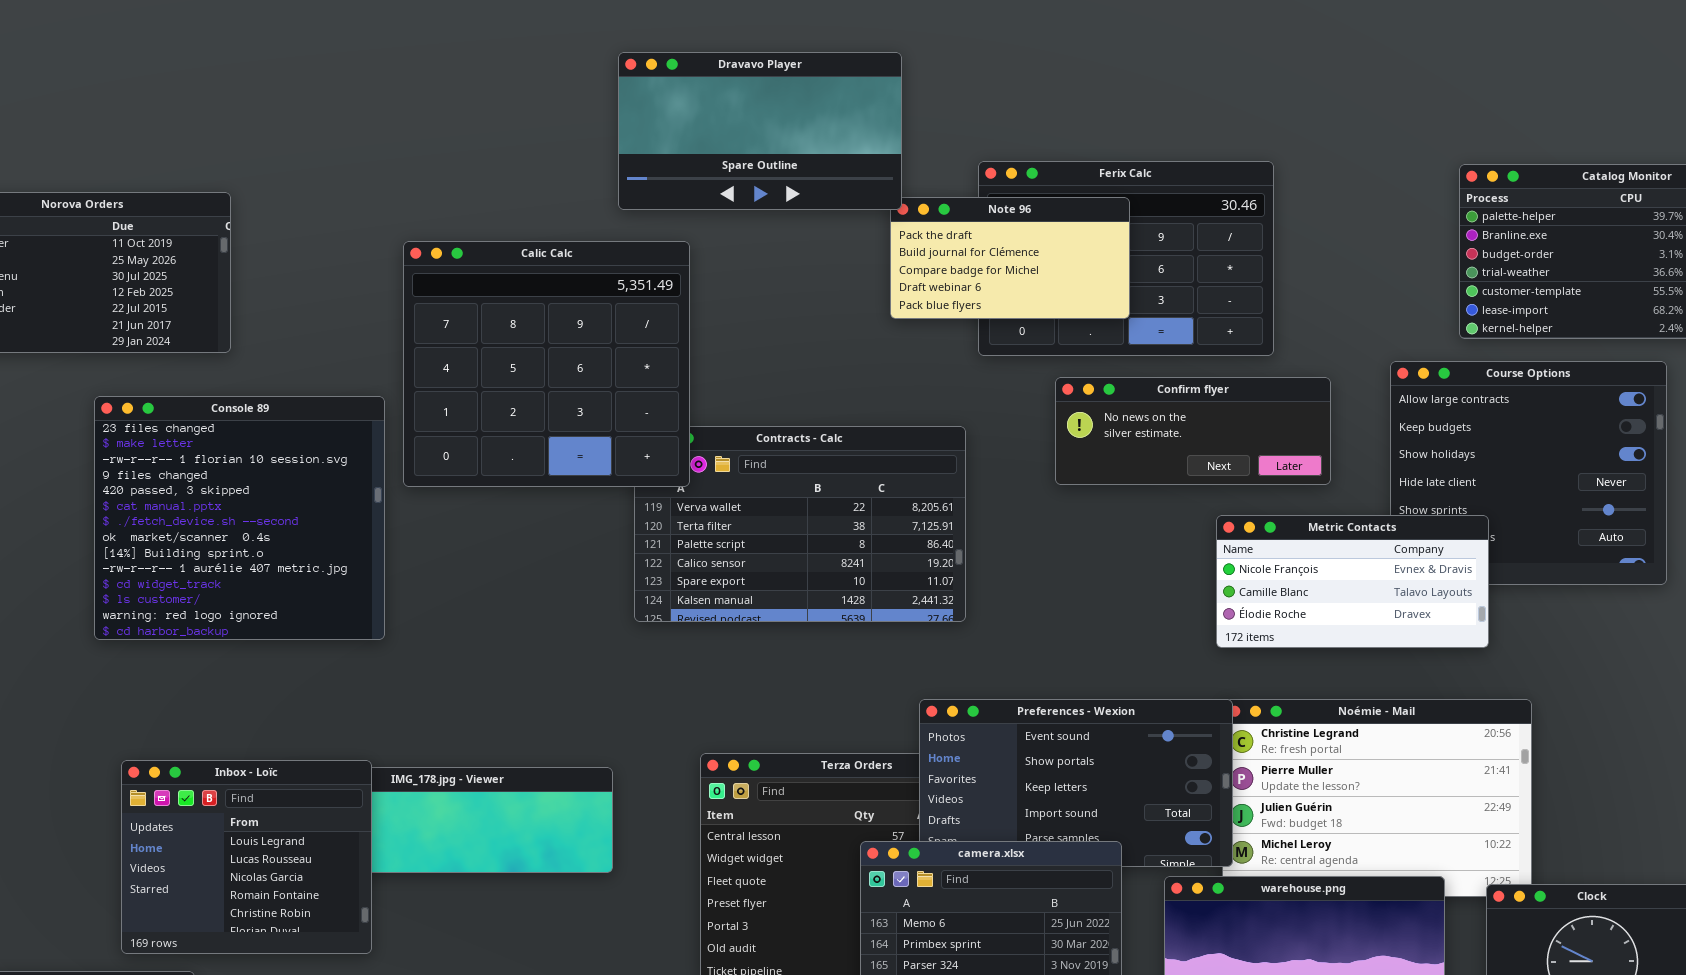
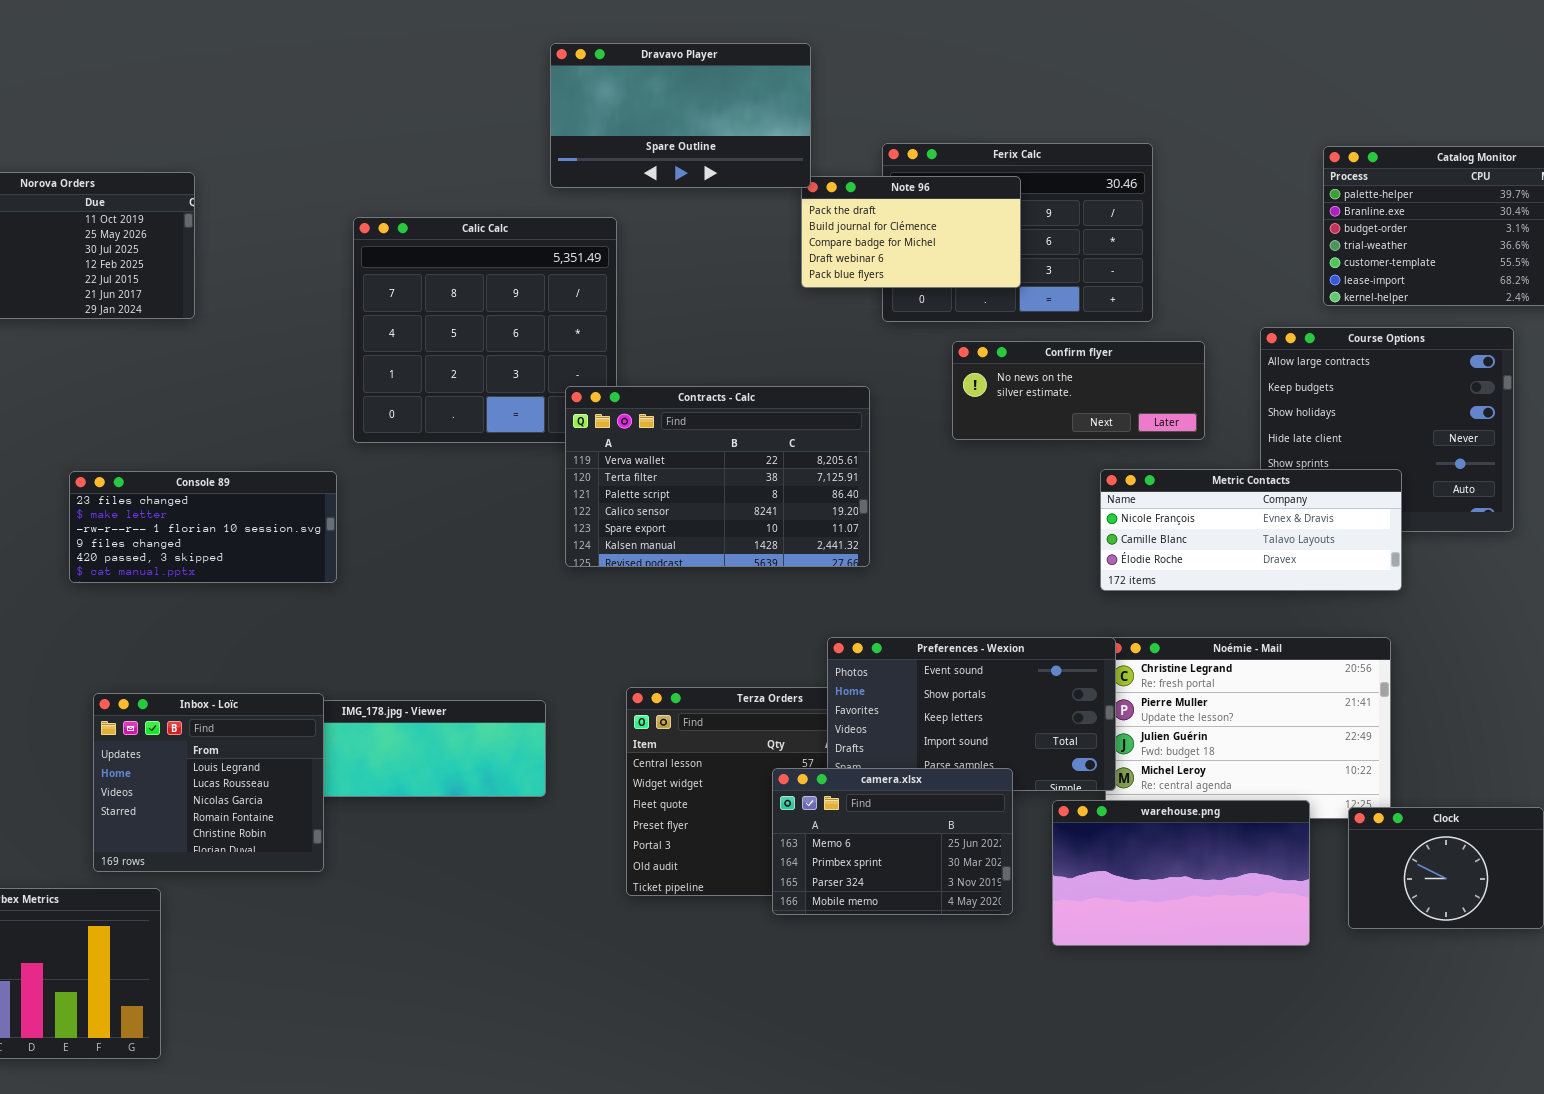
Console 89: [94,396,385,640] -> [69,471,337,583], resized
Contracts - Calc: [634,426,966,622] -> [565,386,870,567], raised
Metric Contacts: [1216,515,1489,648] -> [1100,469,1402,591], resized

